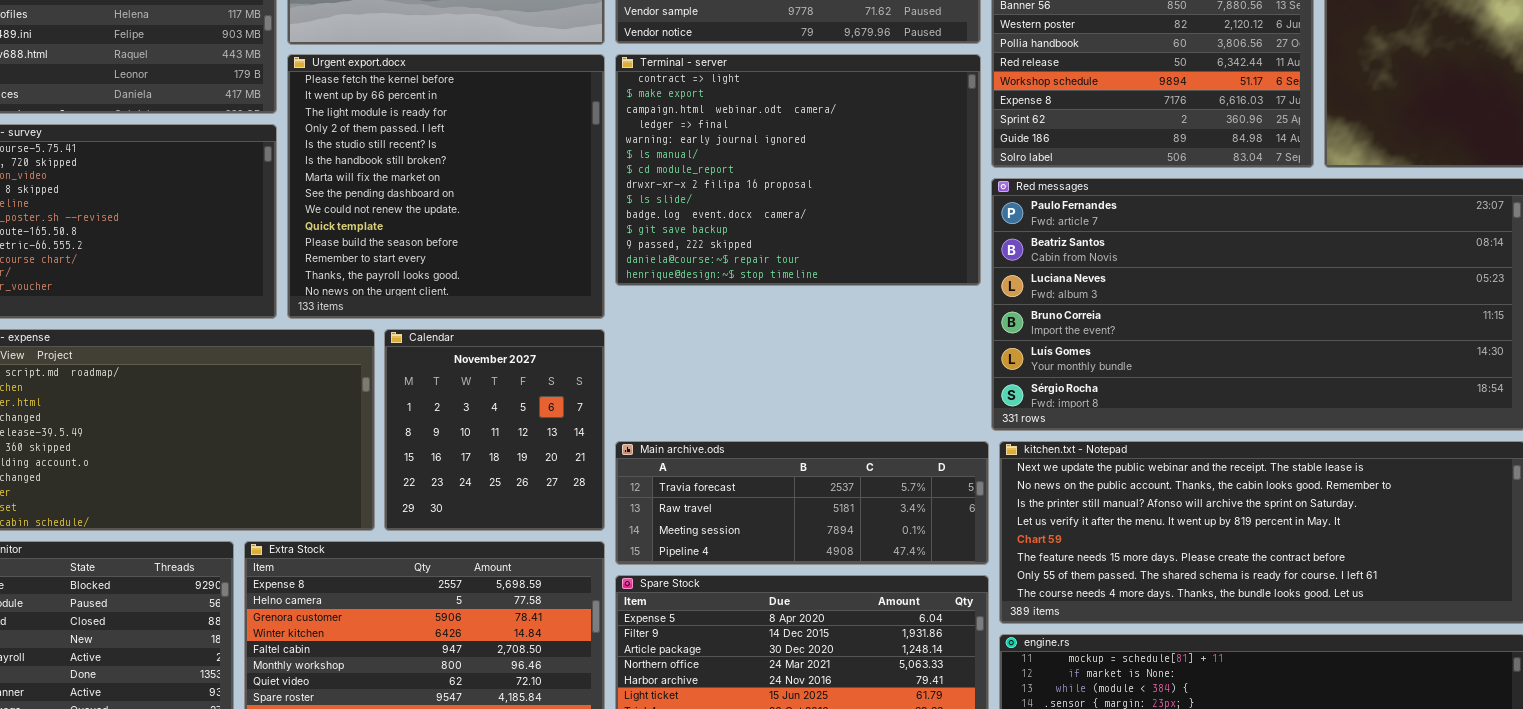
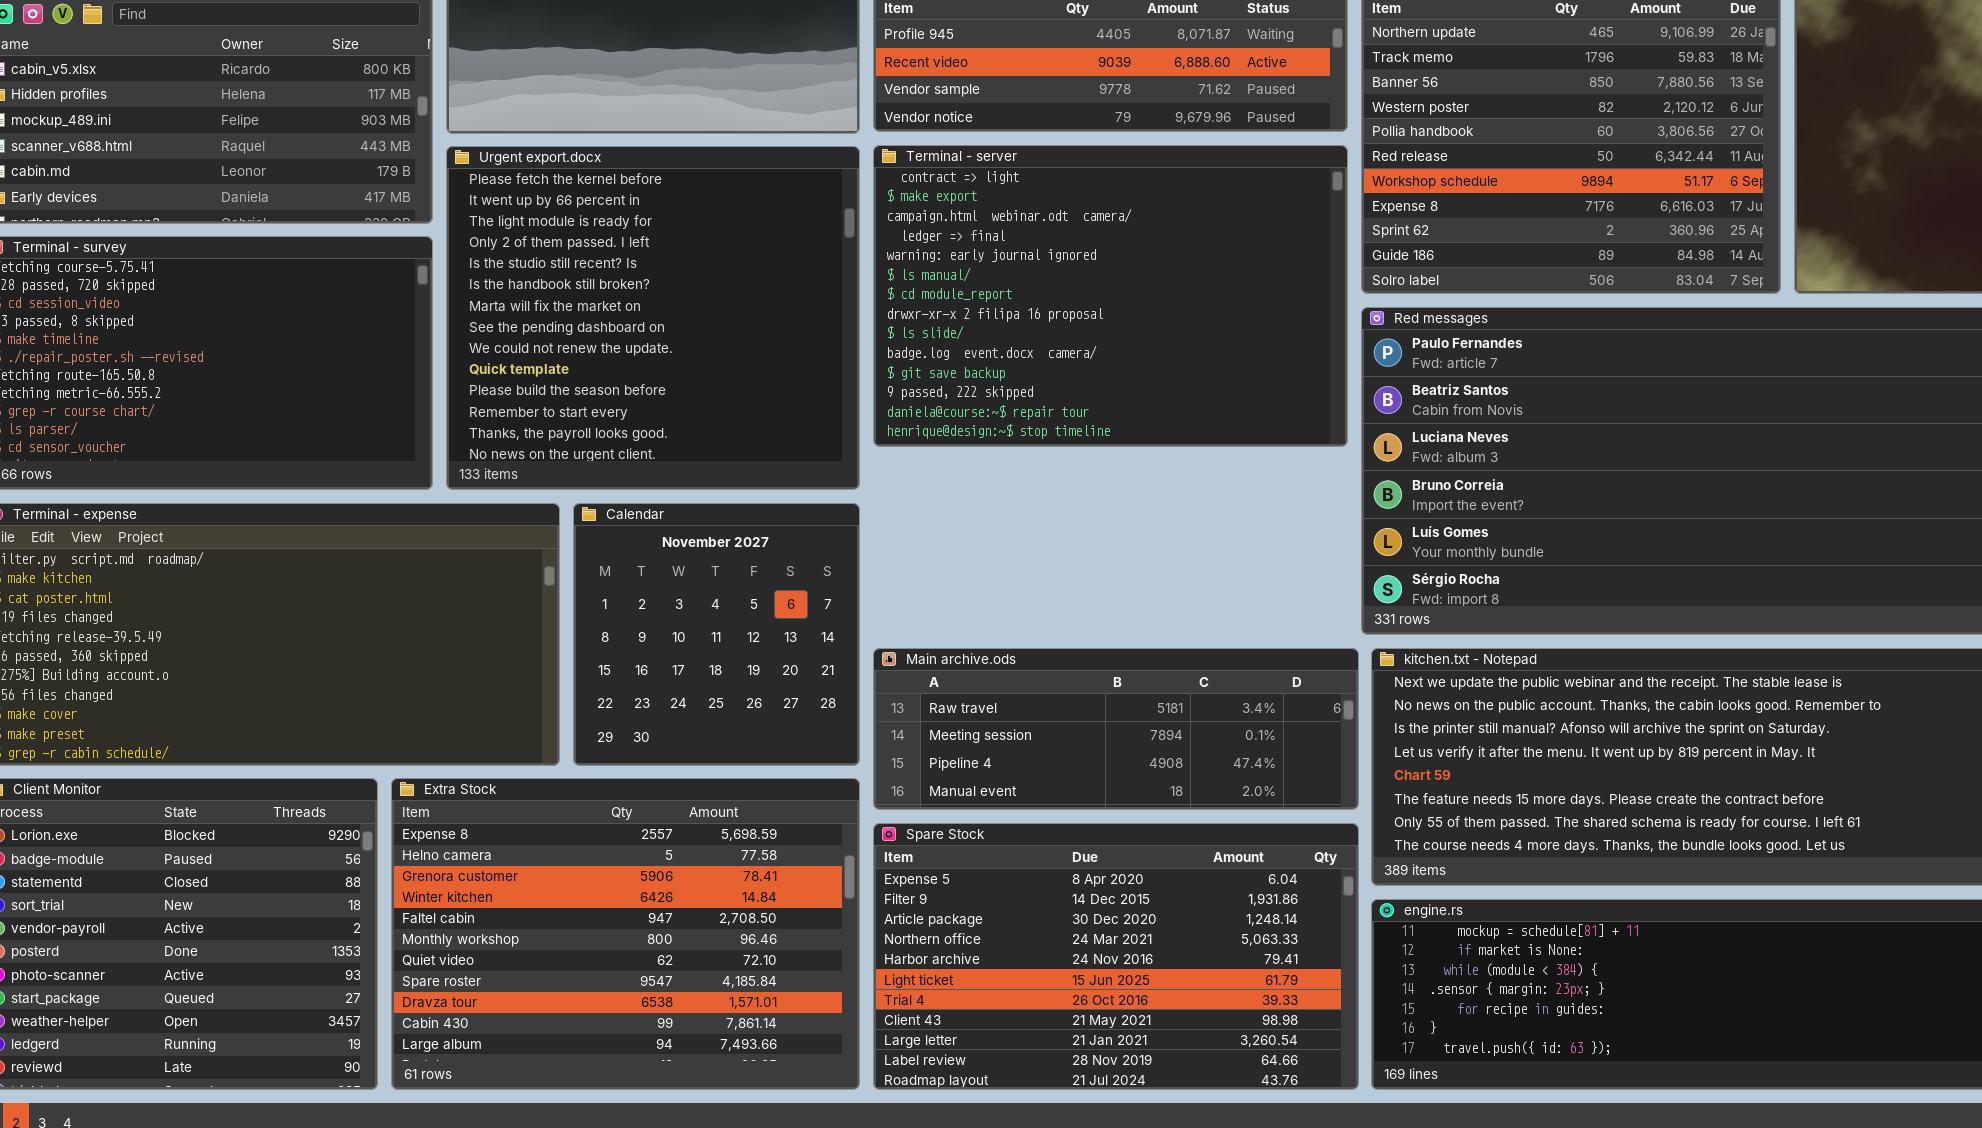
Main archive.ods: [615,441,989,565] -> [873,648,1359,810], scrolled down 1 row

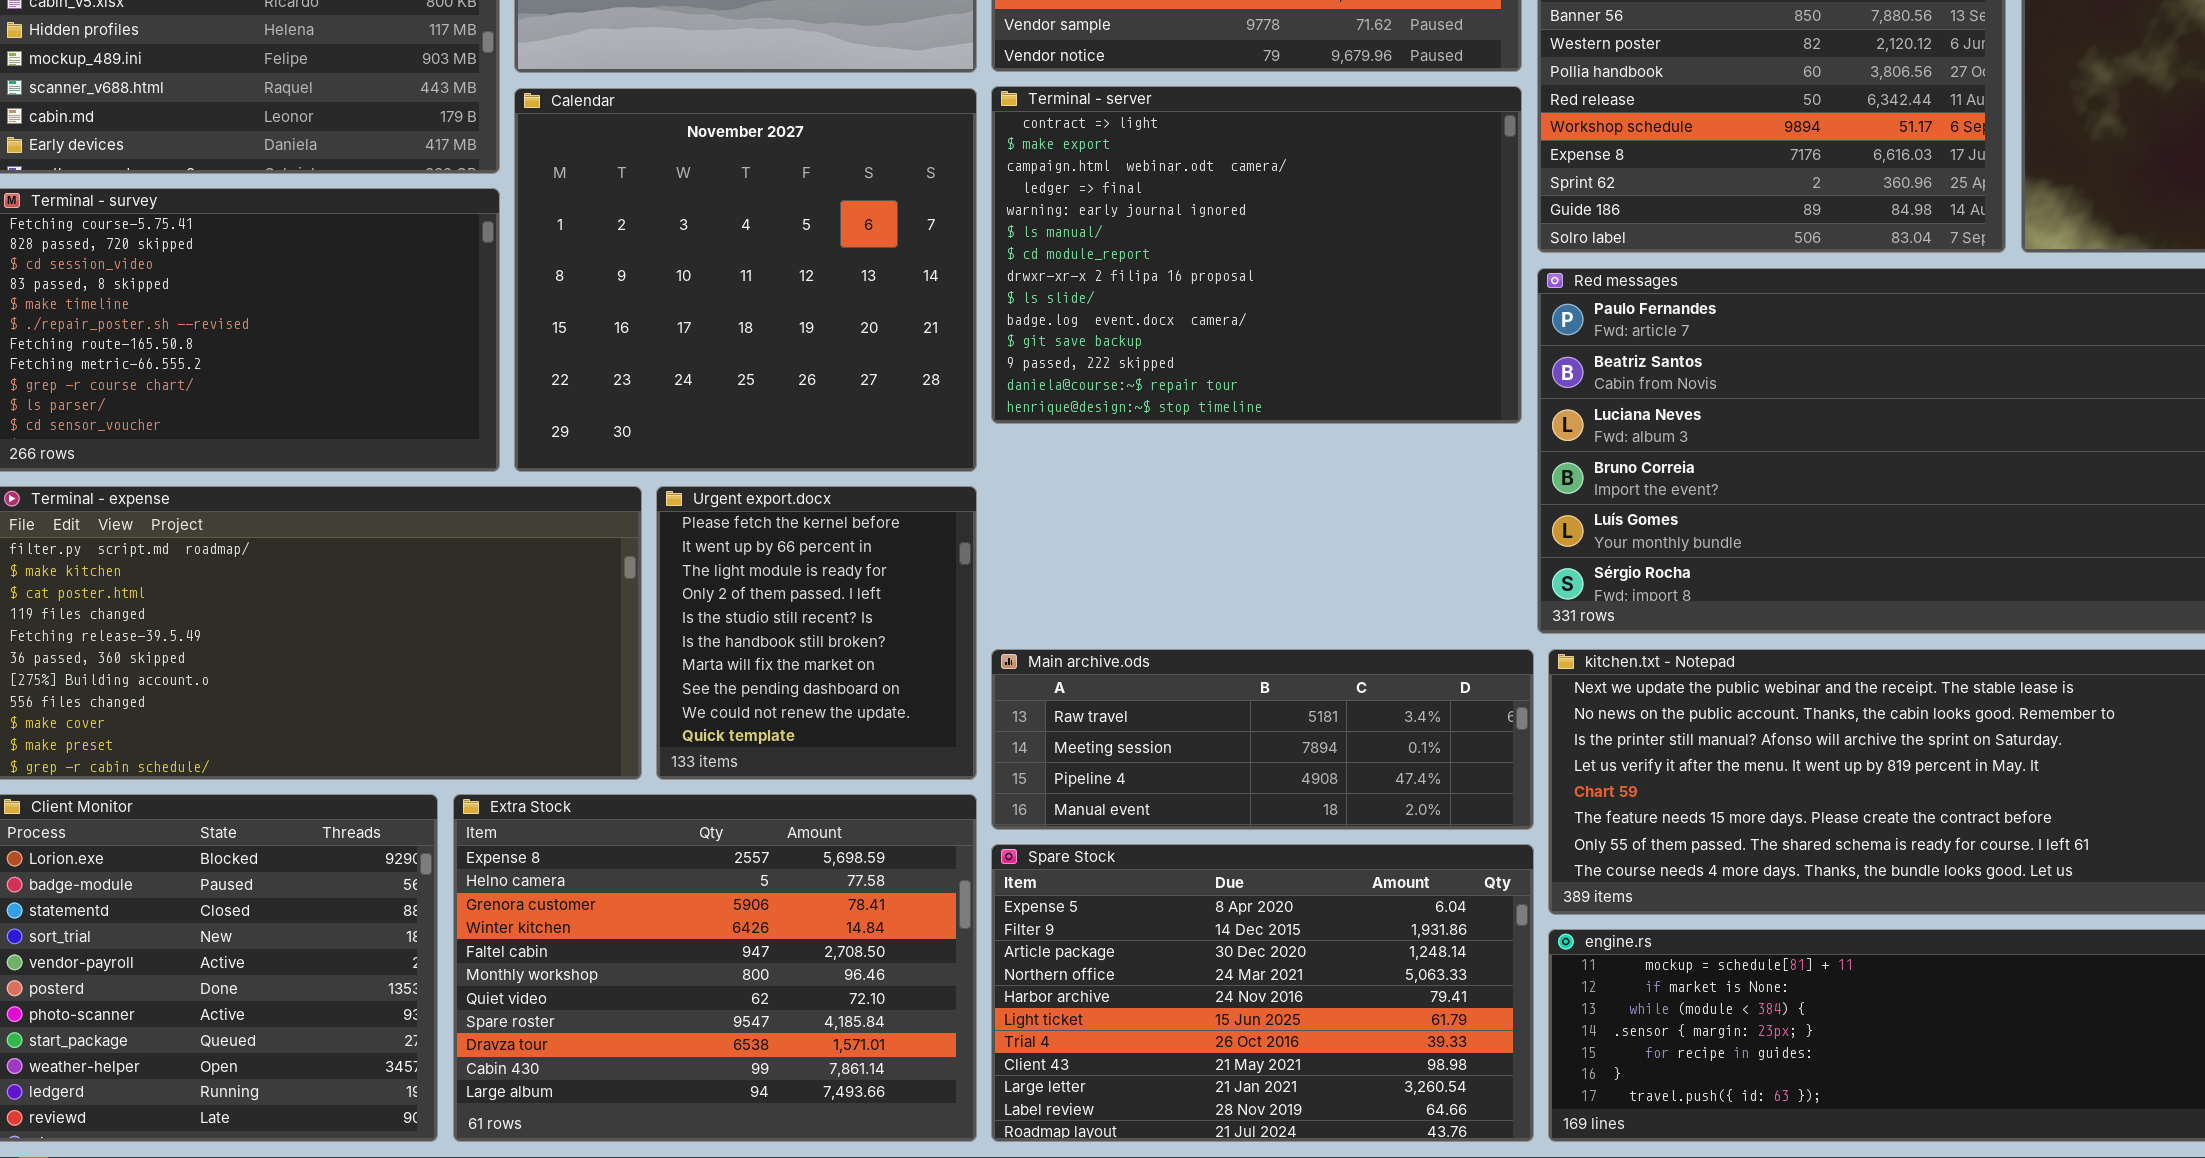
Urgent export.docx: [446,146,860,490] -> [656,486,977,780], moved, resized
Calendar: [573,503,860,766] -> [514,88,977,472], moved, resized

